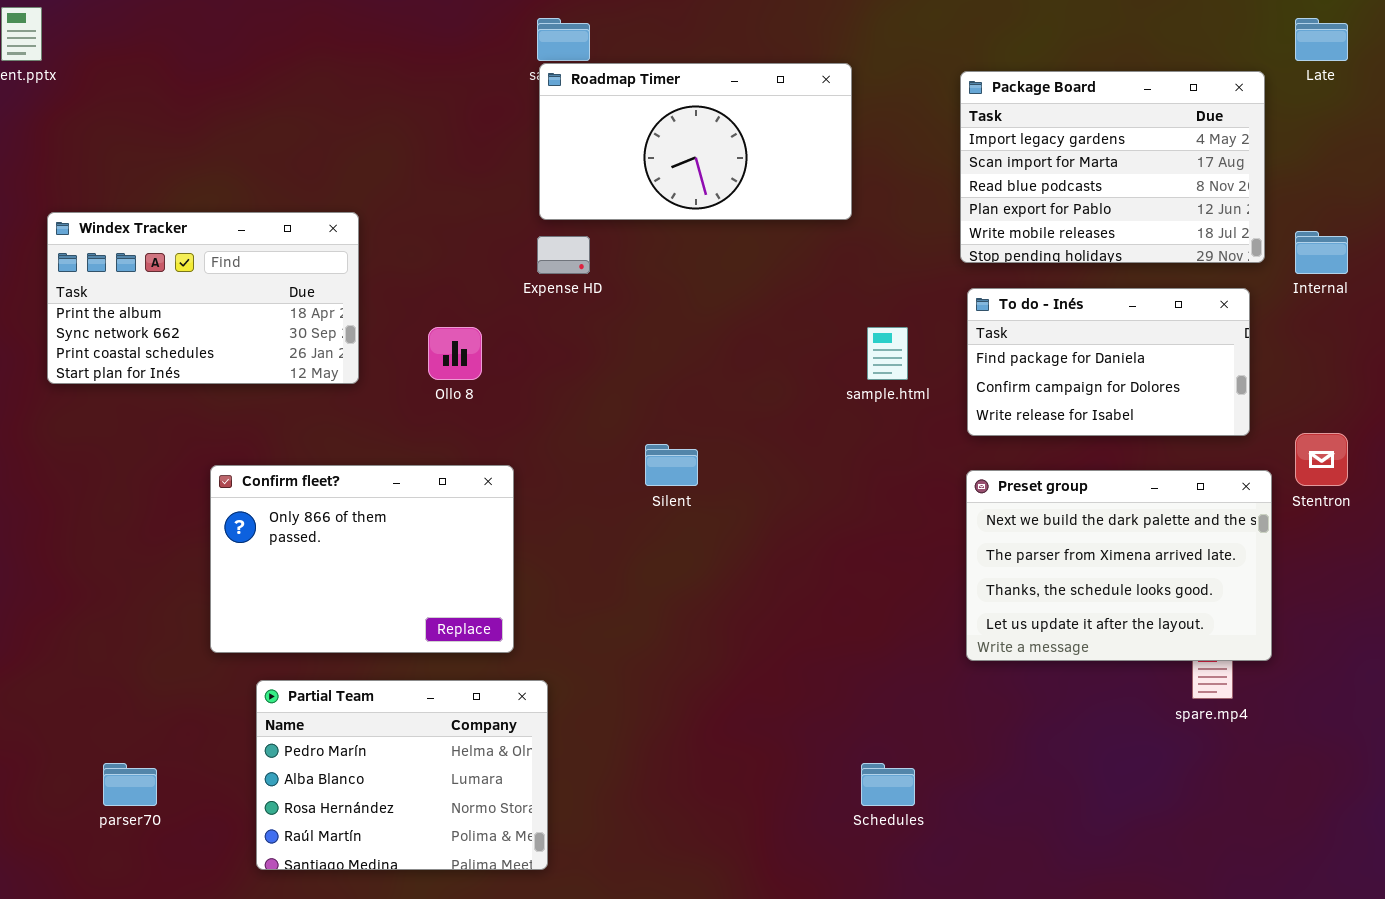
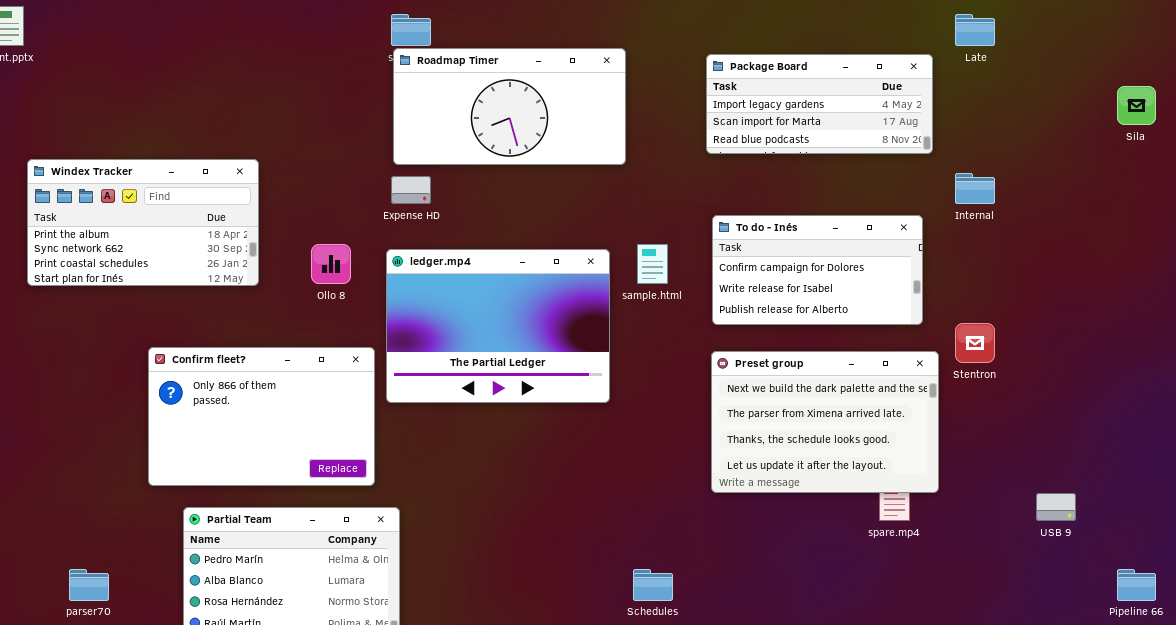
Package Board: [960,71,1265,263] -> [706,54,933,154], resized
To do - Inés: [967,288,1250,436] -> [712,215,923,325], scrolled down 1 row
ledger.mp4: none -> [386,249,610,403], opened

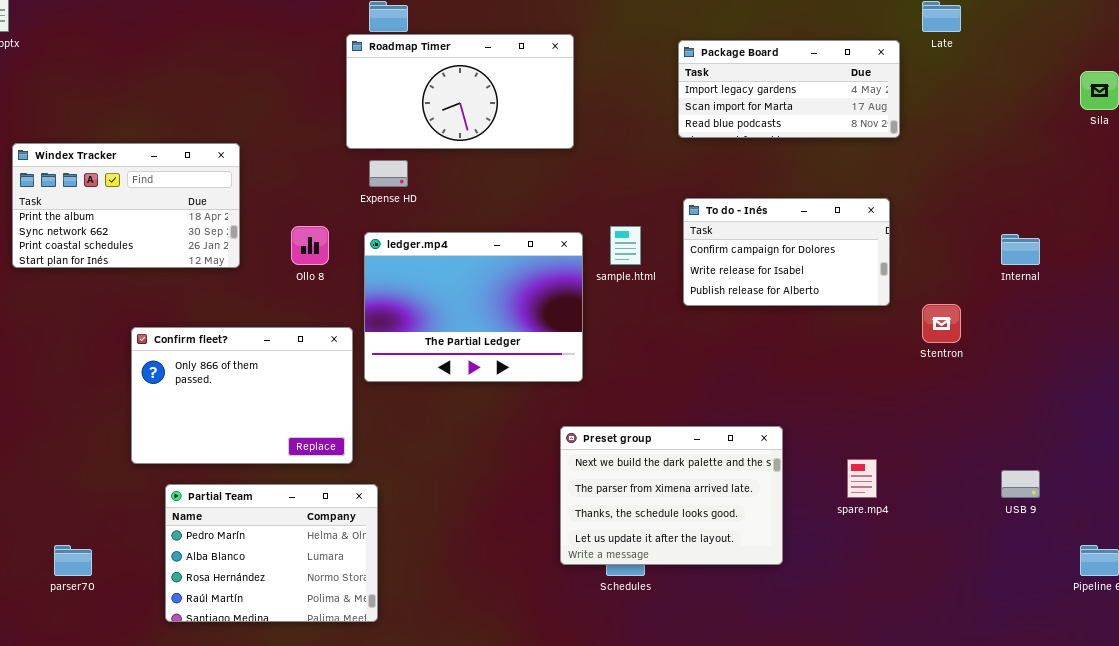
Roadmap Timer: [393,48,626,165] -> [346,34,574,149], moved
Internal: [955,173,995,204] -> [1001,234,1040,265], moved
Preset group: [711,351,939,493] -> [560,426,783,565], moved

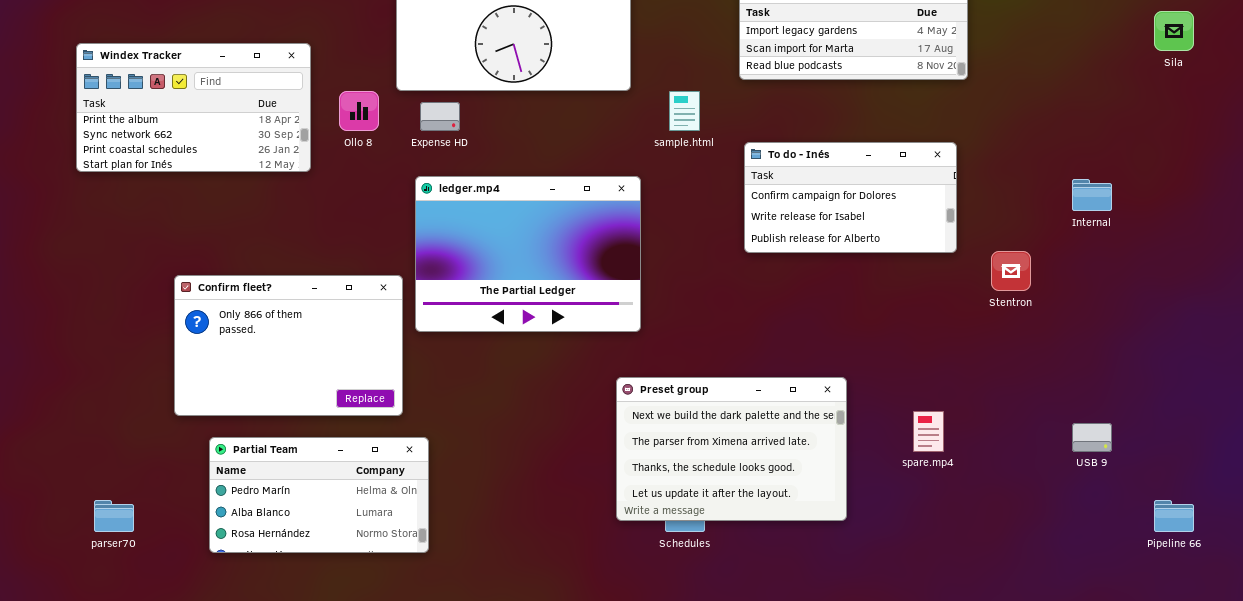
Windex Tracker: [12,143,240,268] -> [76,43,311,172], moved
Ollo 8: [291,226,329,265] -> [339,91,379,131], moved
sample.html: [610,226,641,265] -> [669,91,700,131], moved
Partial Team: [165,484,378,622] -> [209,437,429,553], resized

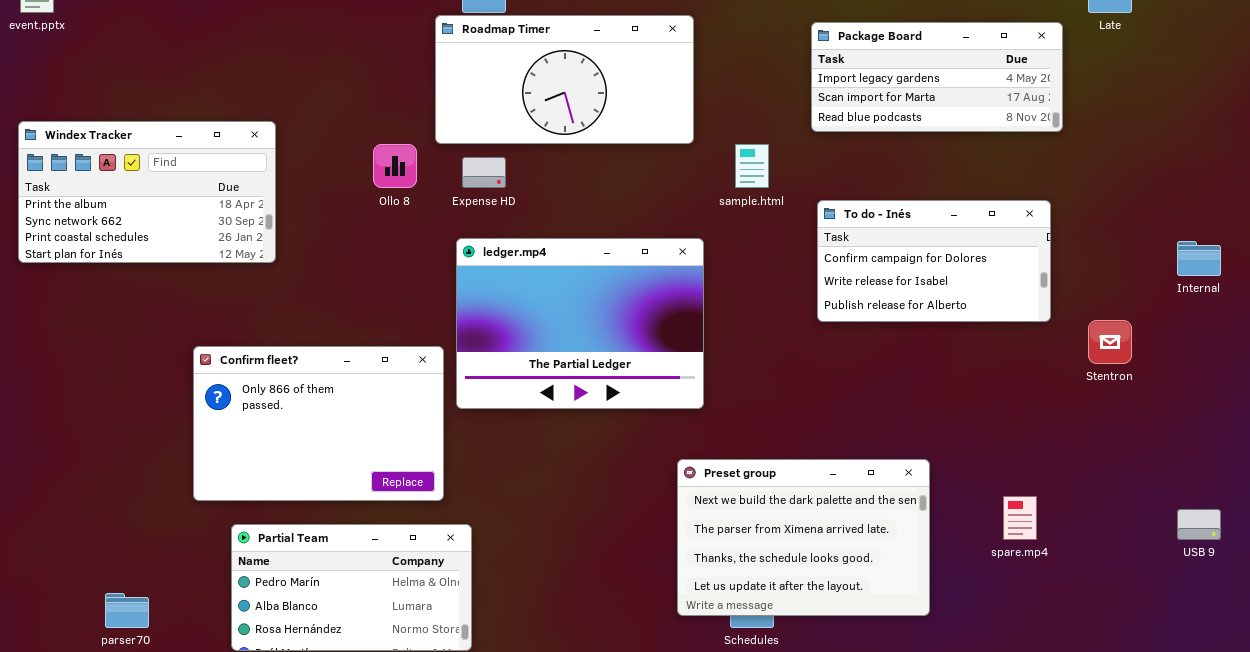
Windex Tracker: [76,43,311,172] -> [18,121,276,263], moved

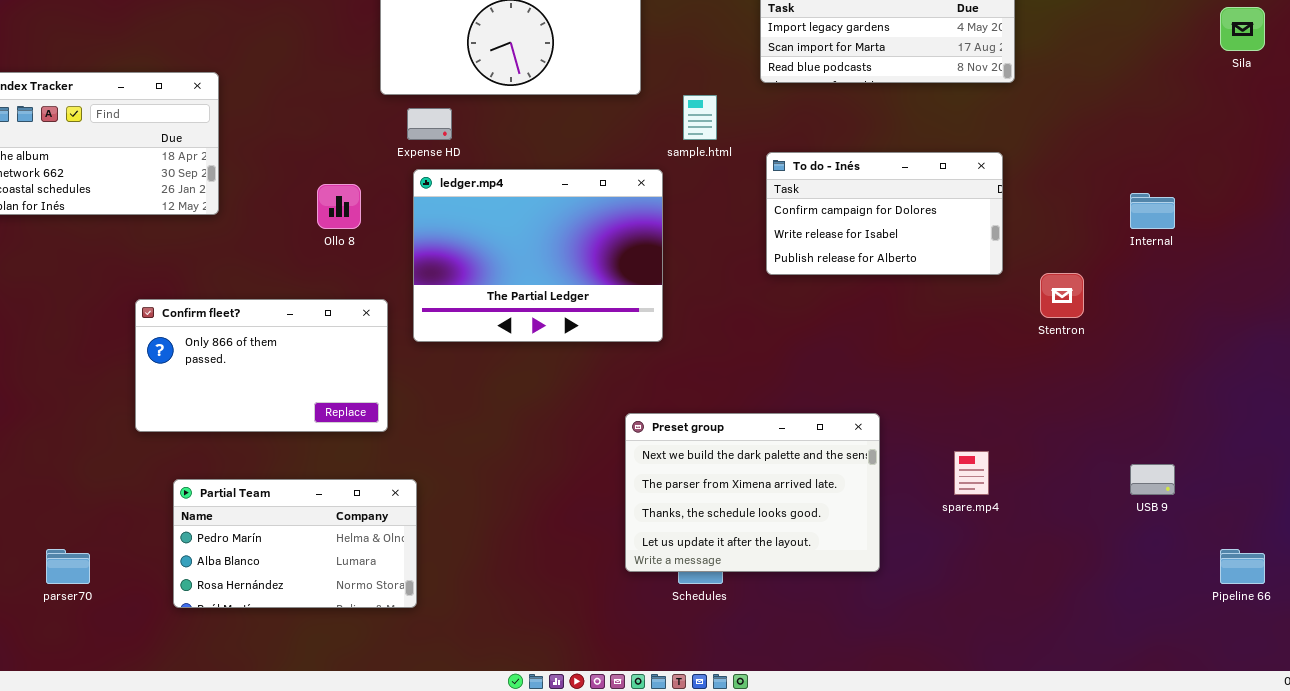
Ollo 8: [373,144,417,188] -> [317,184,361,229], moved
ledger.mp4: [456,238,704,409] -> [413,169,663,342], moved
Confirm fleet?: [193,346,444,501] -> [135,299,388,432], resized

